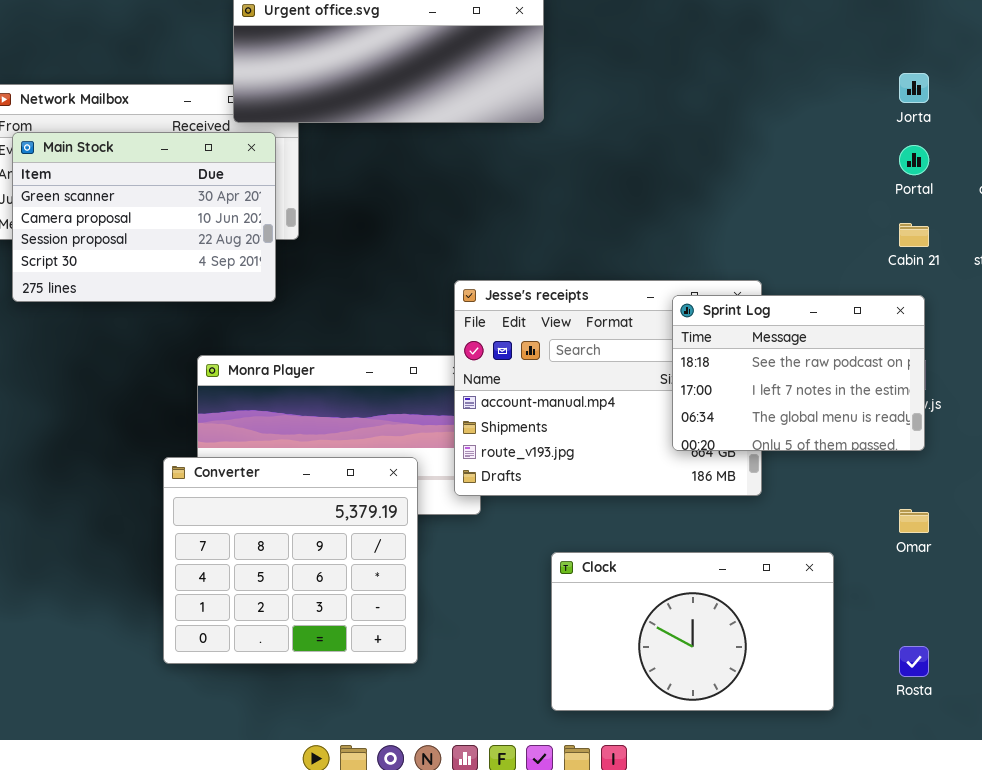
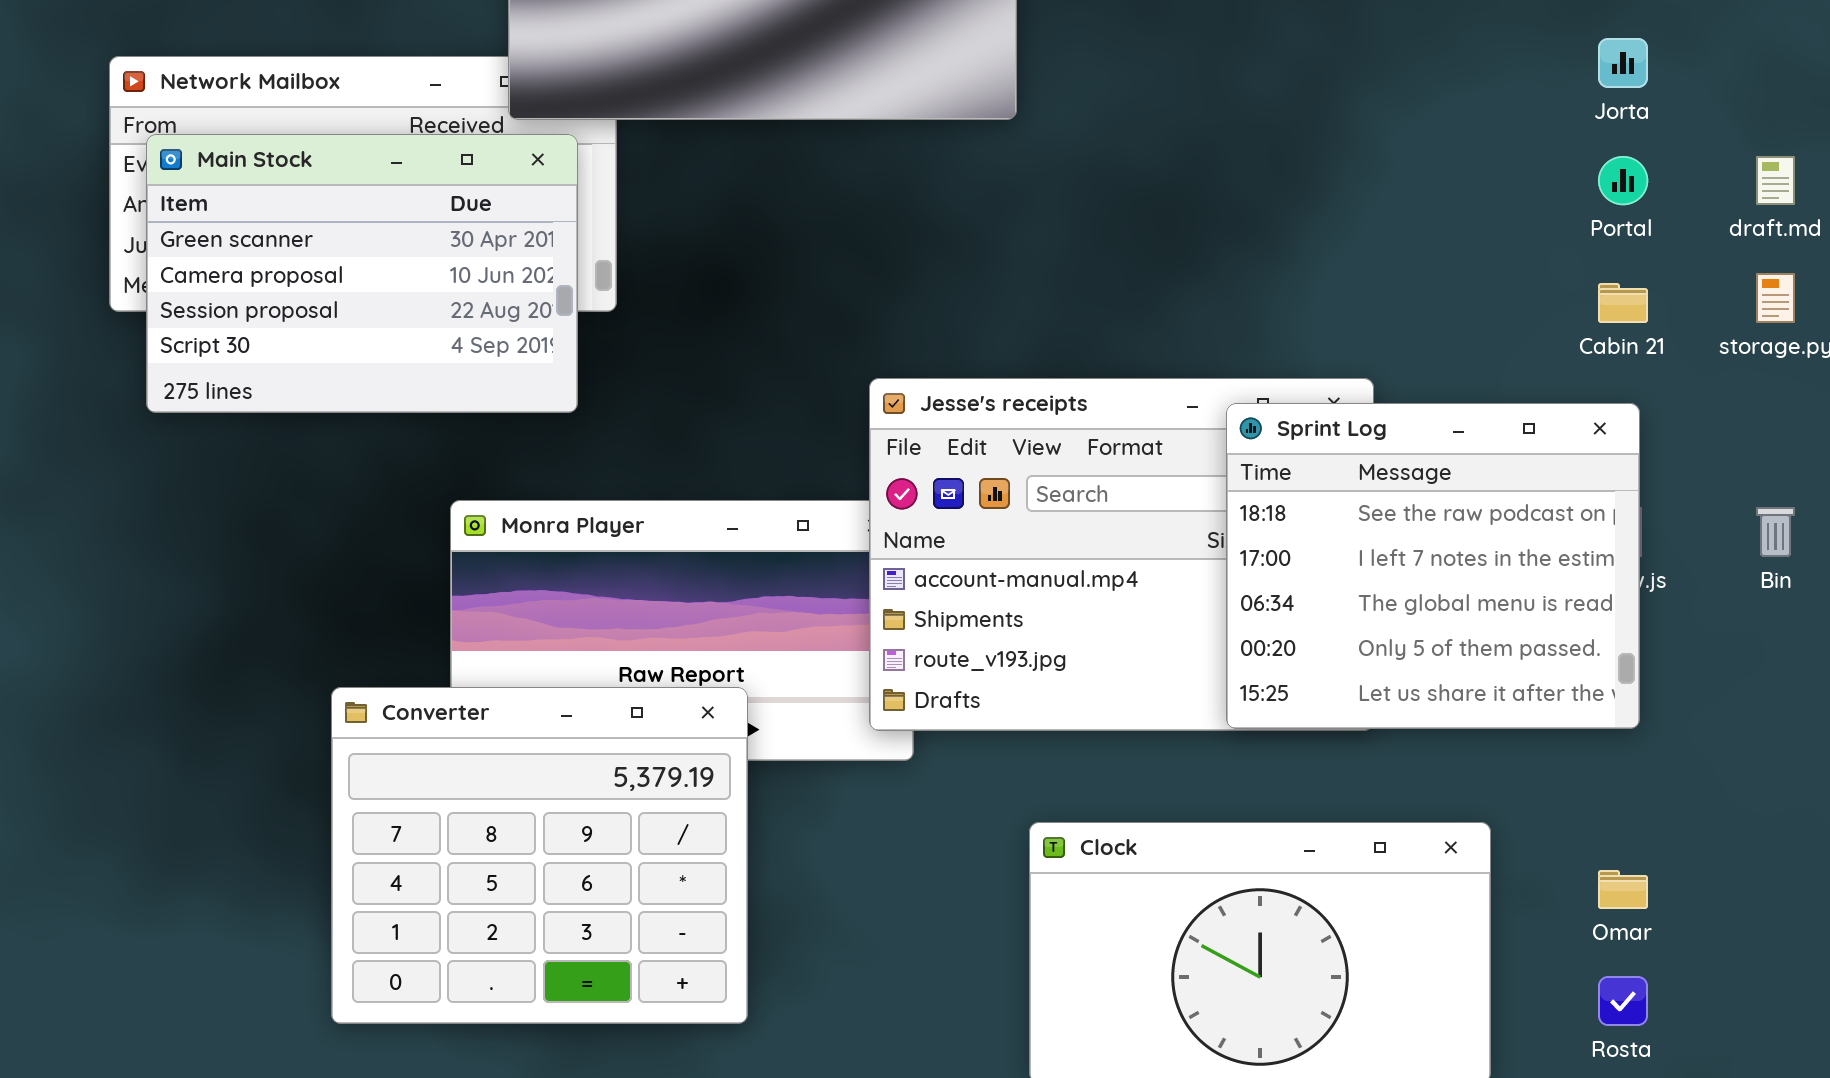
Sprint Log: [672,295,925,451] -> [1226,403,1640,729], resized
Converter: [163,457,418,664] -> [331,687,748,1024], moved
Omar: [899,509,929,533] -> [1598,870,1648,909], moved

